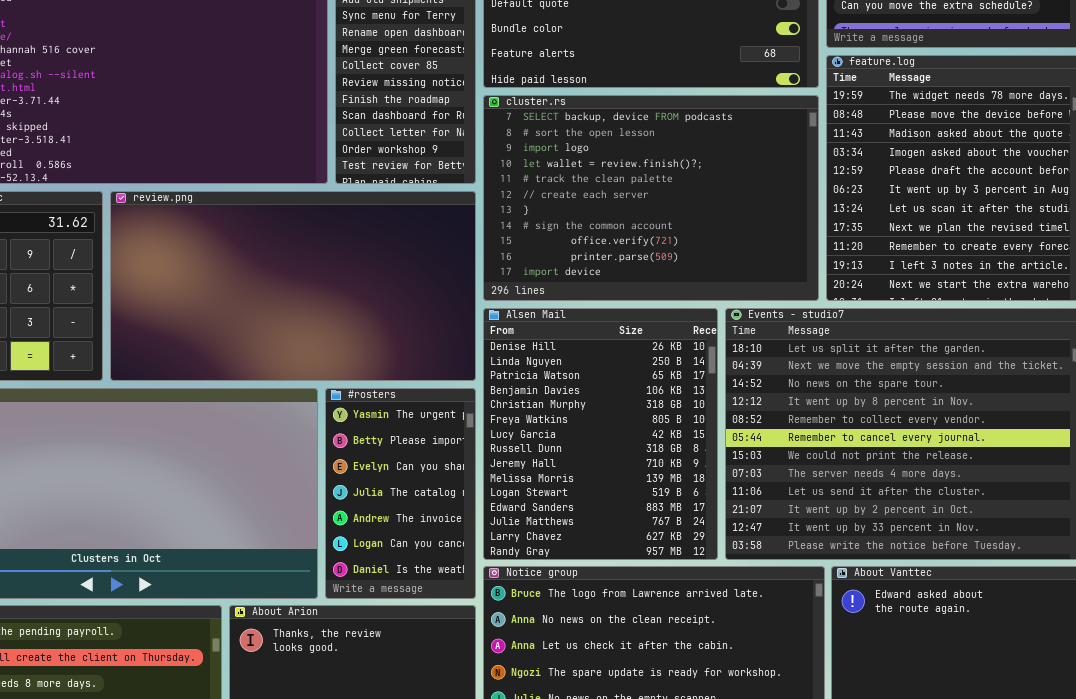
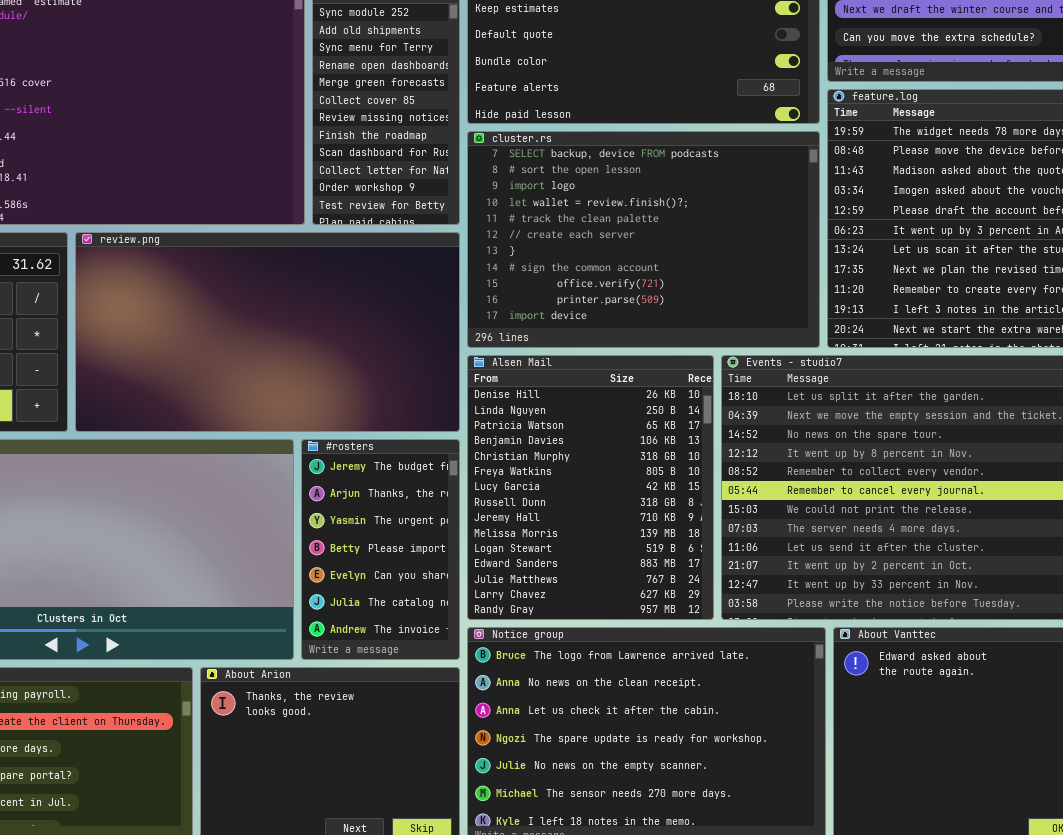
#rosters: [325,388,476,599] -> [301,439,460,660], scrolled up 2 rows

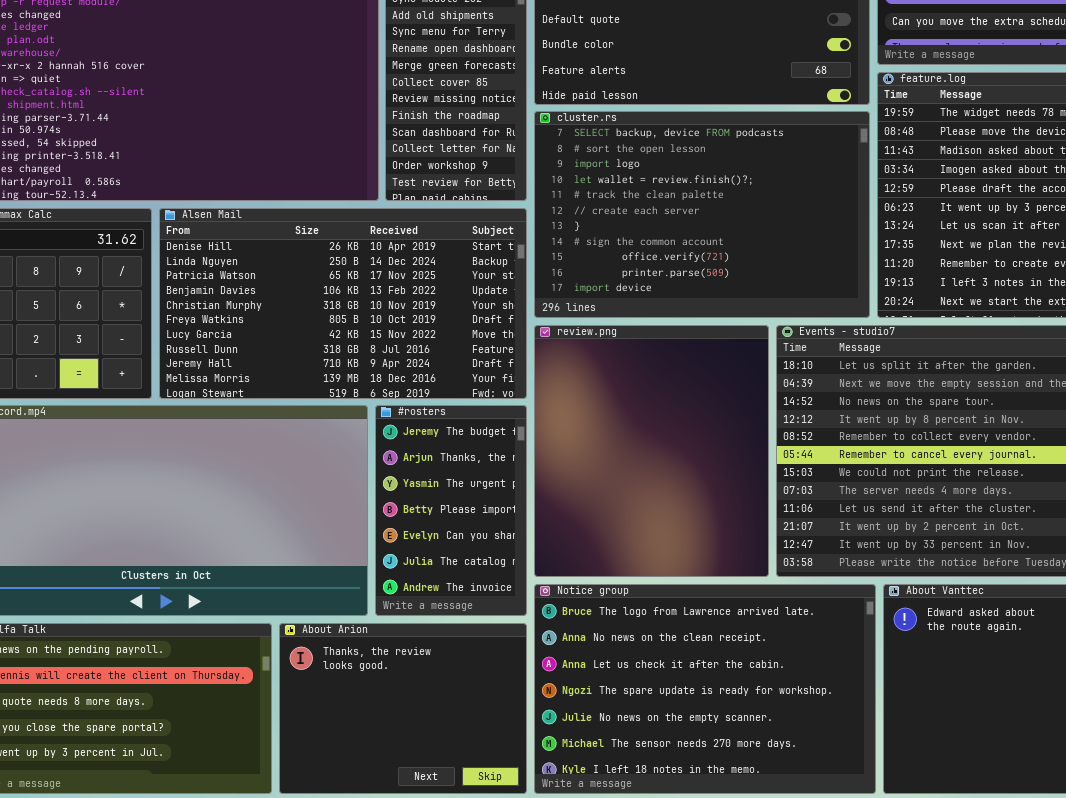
review.png: [75,232,460,432] -> [534,325,769,577], moved, resized
Alsen Mail: [467,355,714,620] -> [159,208,527,399], moved, resized

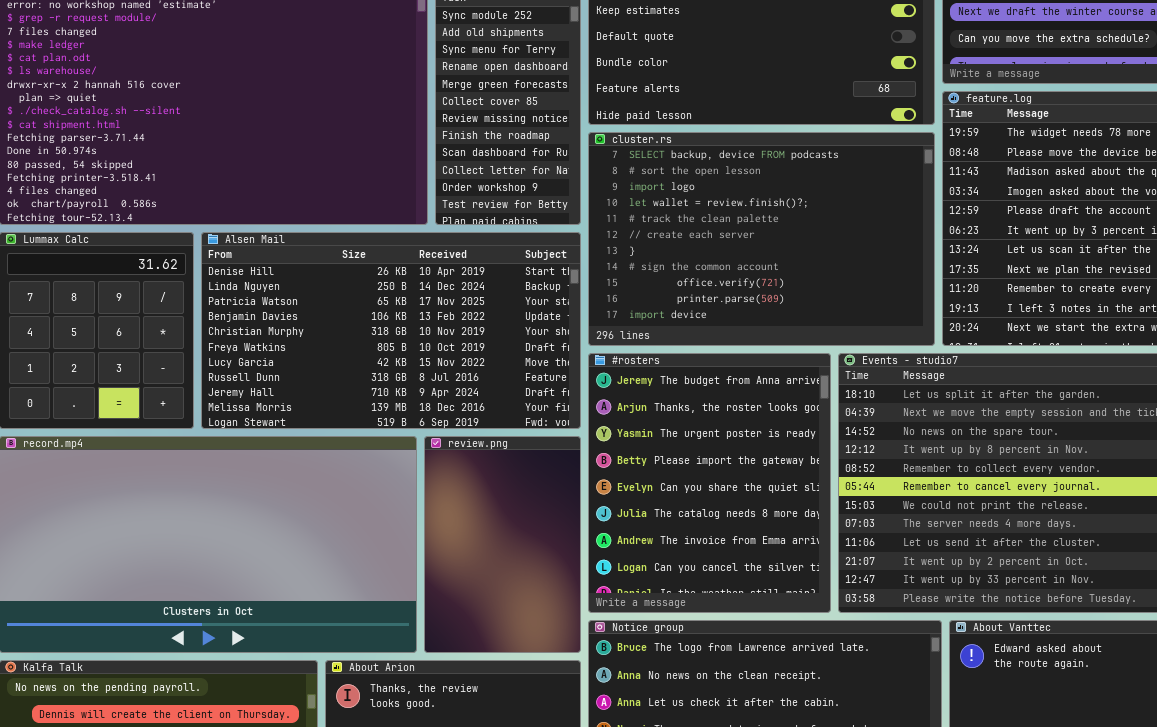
review.png: [534,325,769,577] -> [424,436,581,653], moved, resized
#rosters: [375,405,527,616] -> [588,353,831,613], moved, resized

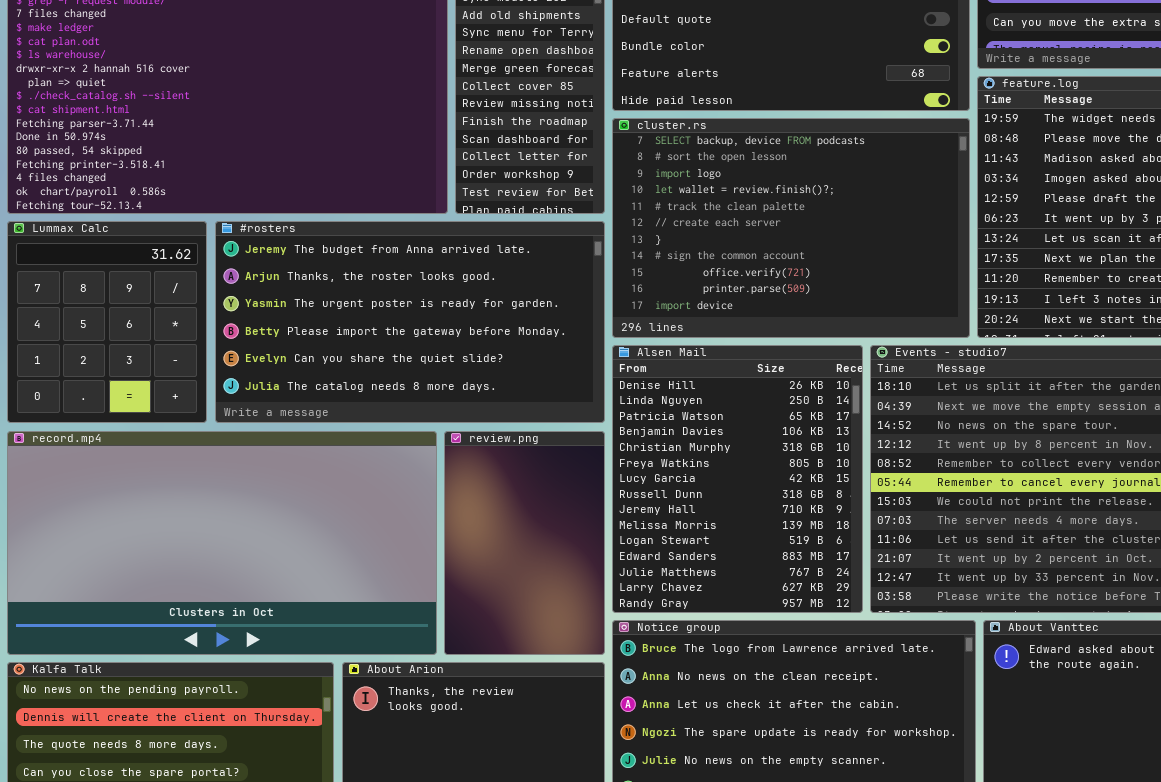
Alsen Mail: [201,232,581,429] -> [612,345,863,613], moved, resized
#rosters: [588,353,831,613] -> [215,221,605,423], moved, resized

